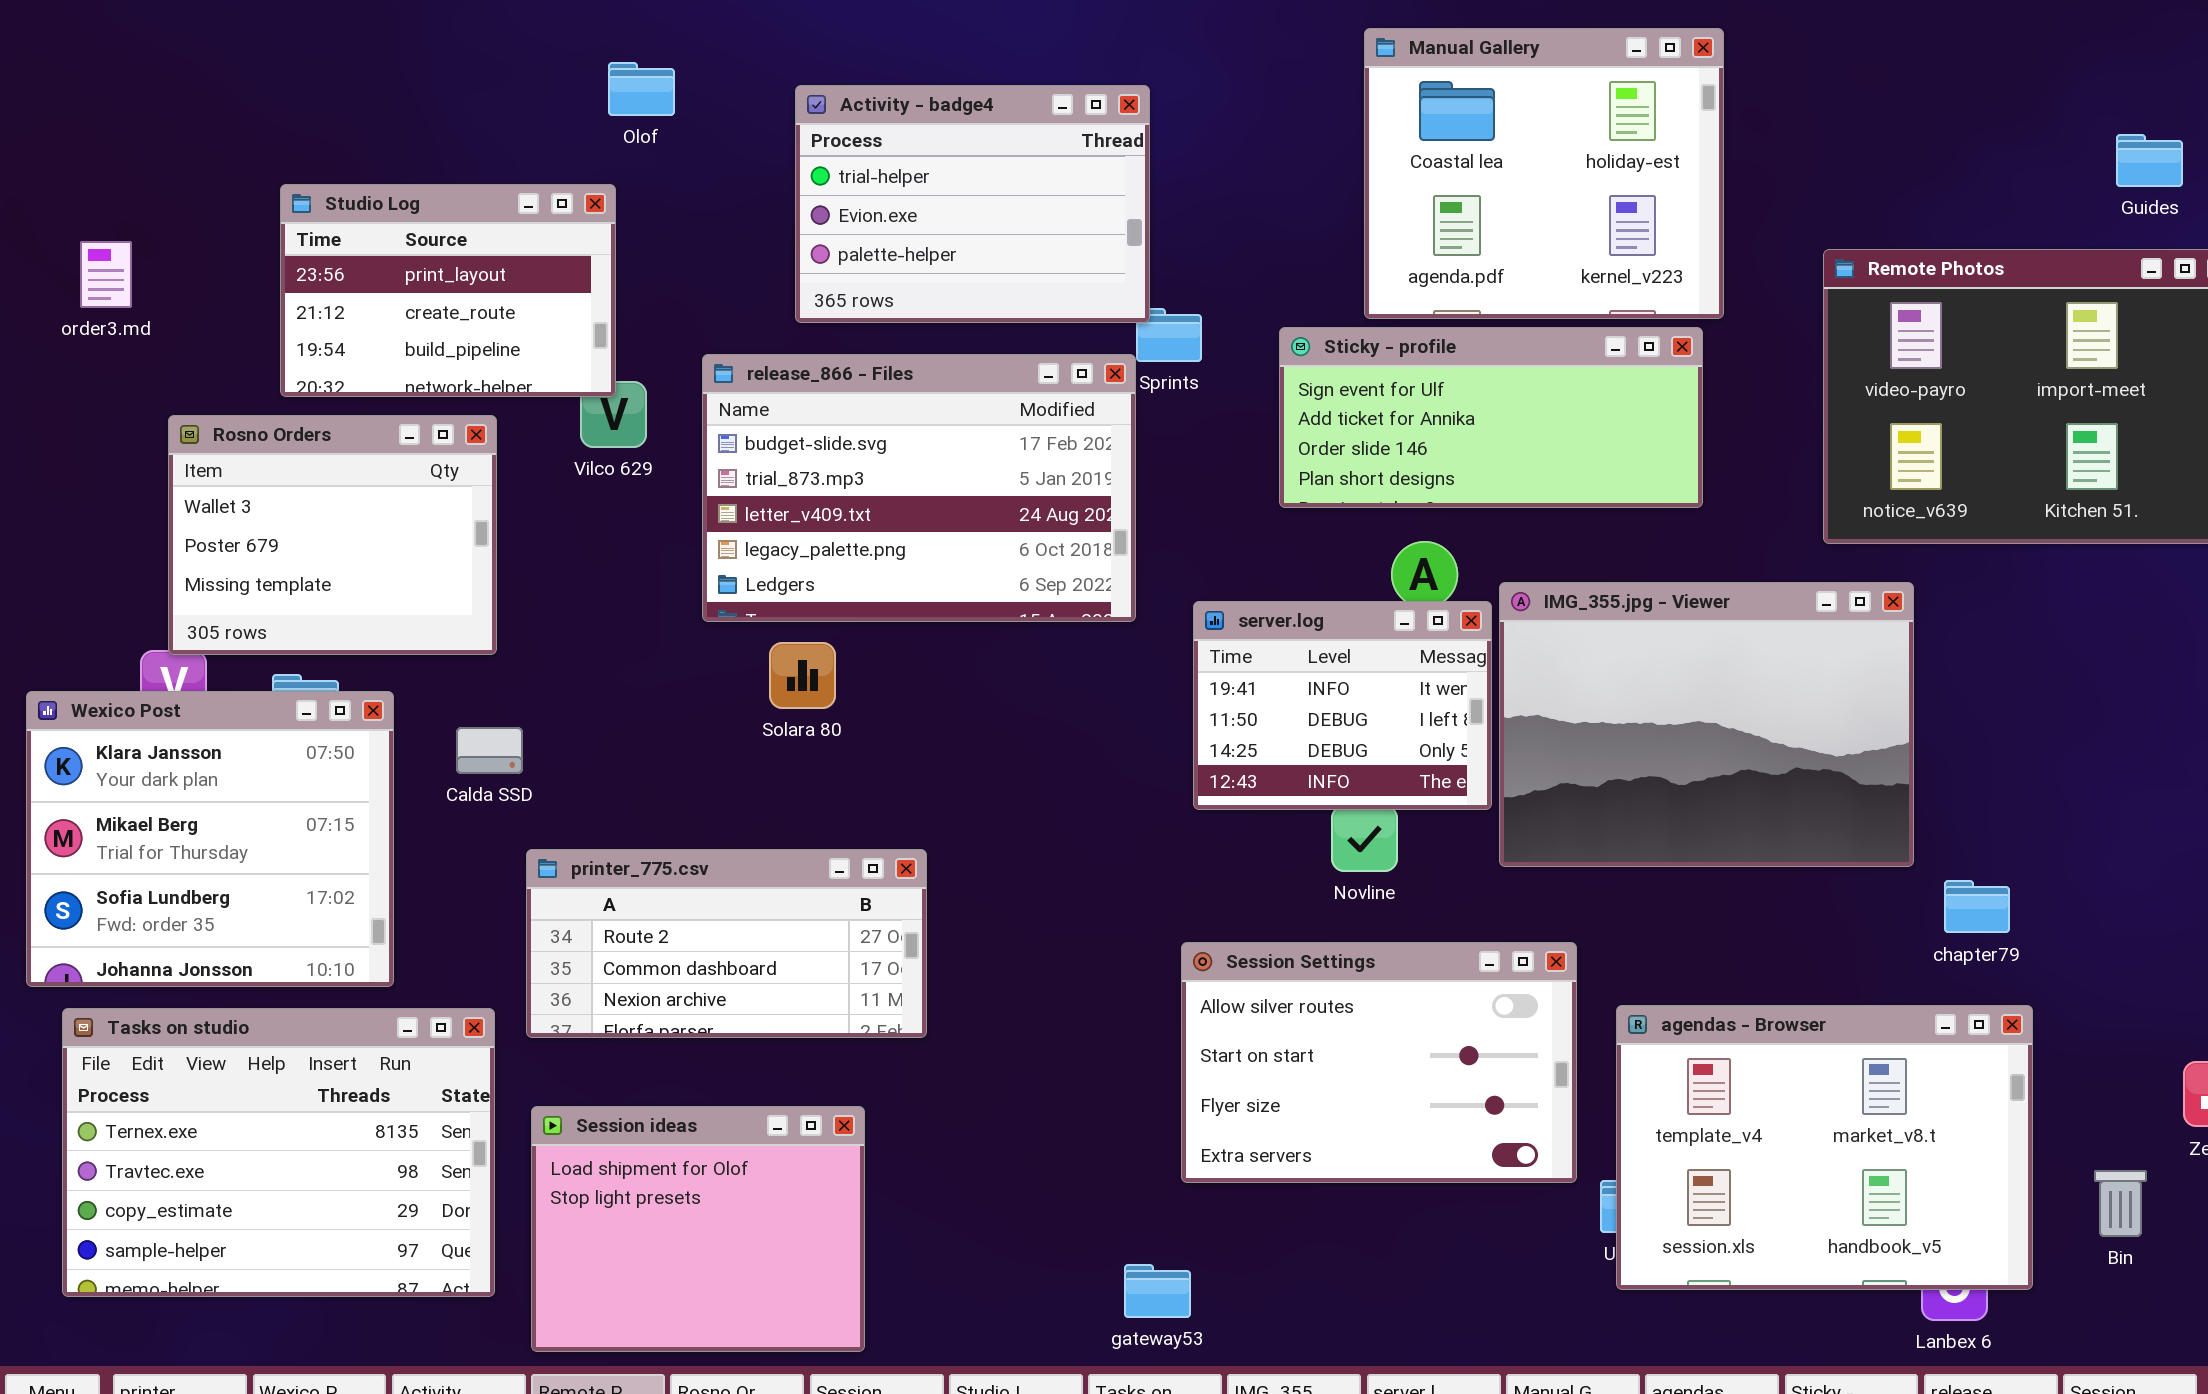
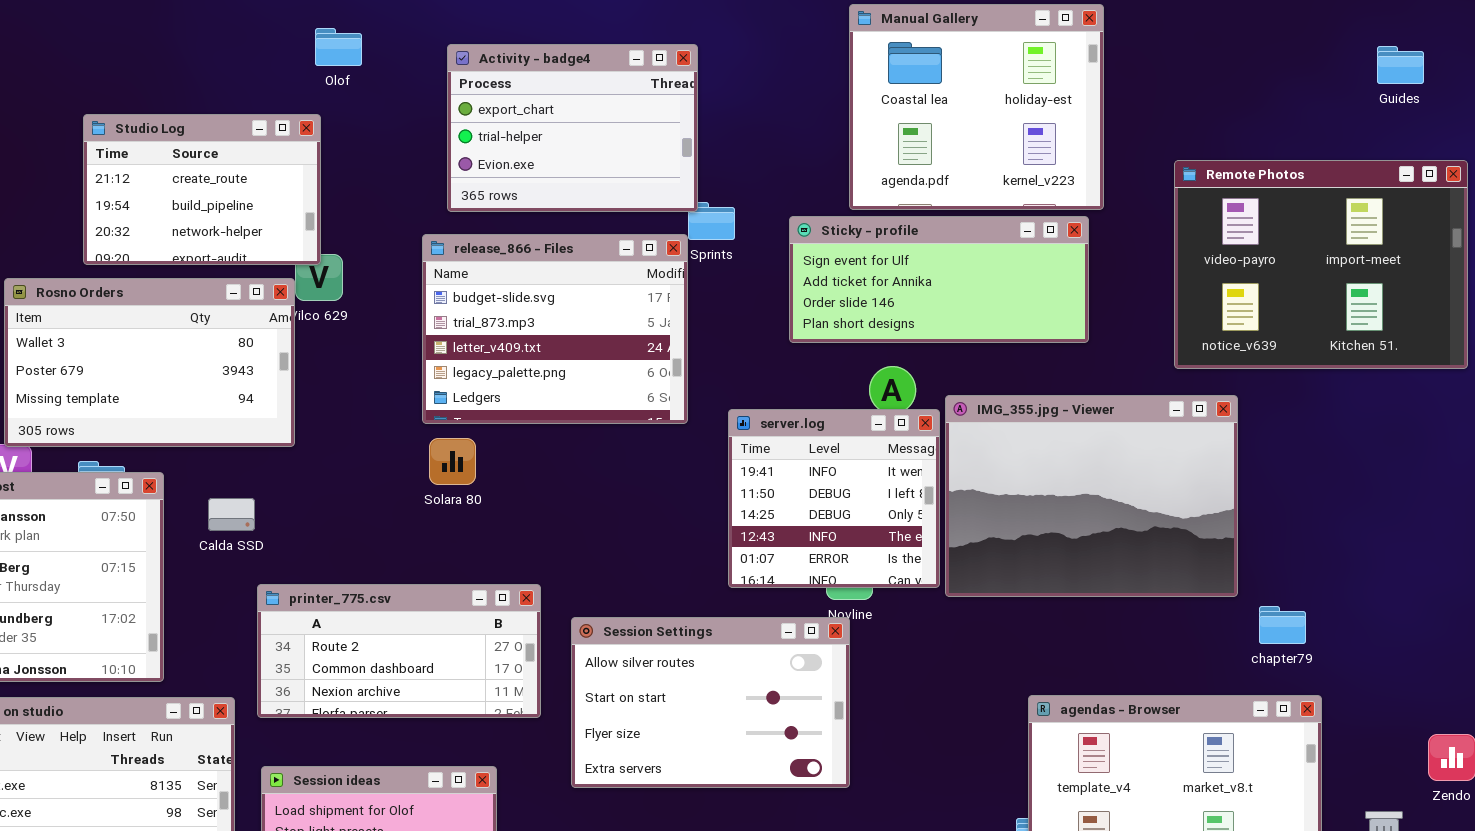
Activity - badge4: [795,85,1150,323] -> [447,44,698,212], scrolled up 1 row
Guides: [2116,134,2183,187] -> [1377,46,1424,84], moved
Studio Log: [280,184,616,397] -> [83,114,321,265], scrolled down 1 row
release_866 - Files: [702,354,1136,622] -> [422,234,688,424], resized
Rosno Orders: [168,415,497,655] -> [4,278,295,447], resized
server.log: [1193,601,1492,810] -> [728,409,940,588], resized
Session Settings: [1181,942,1577,1183] -> [571,617,850,788], moved

